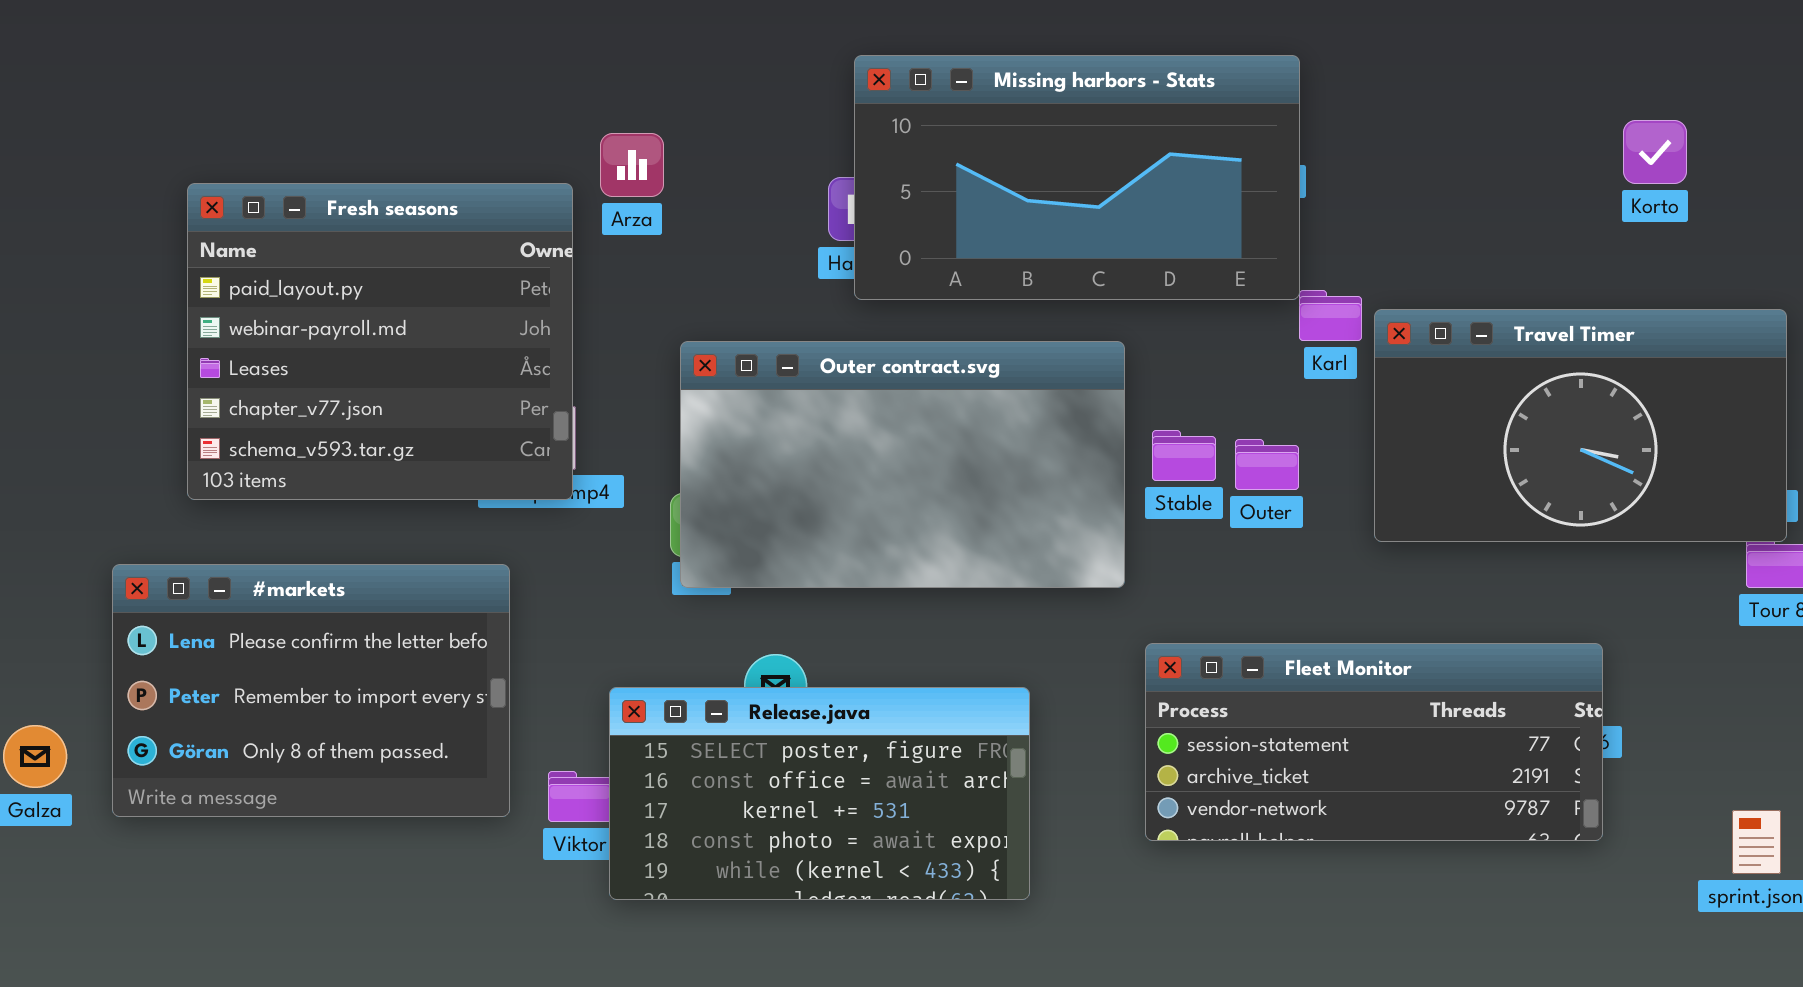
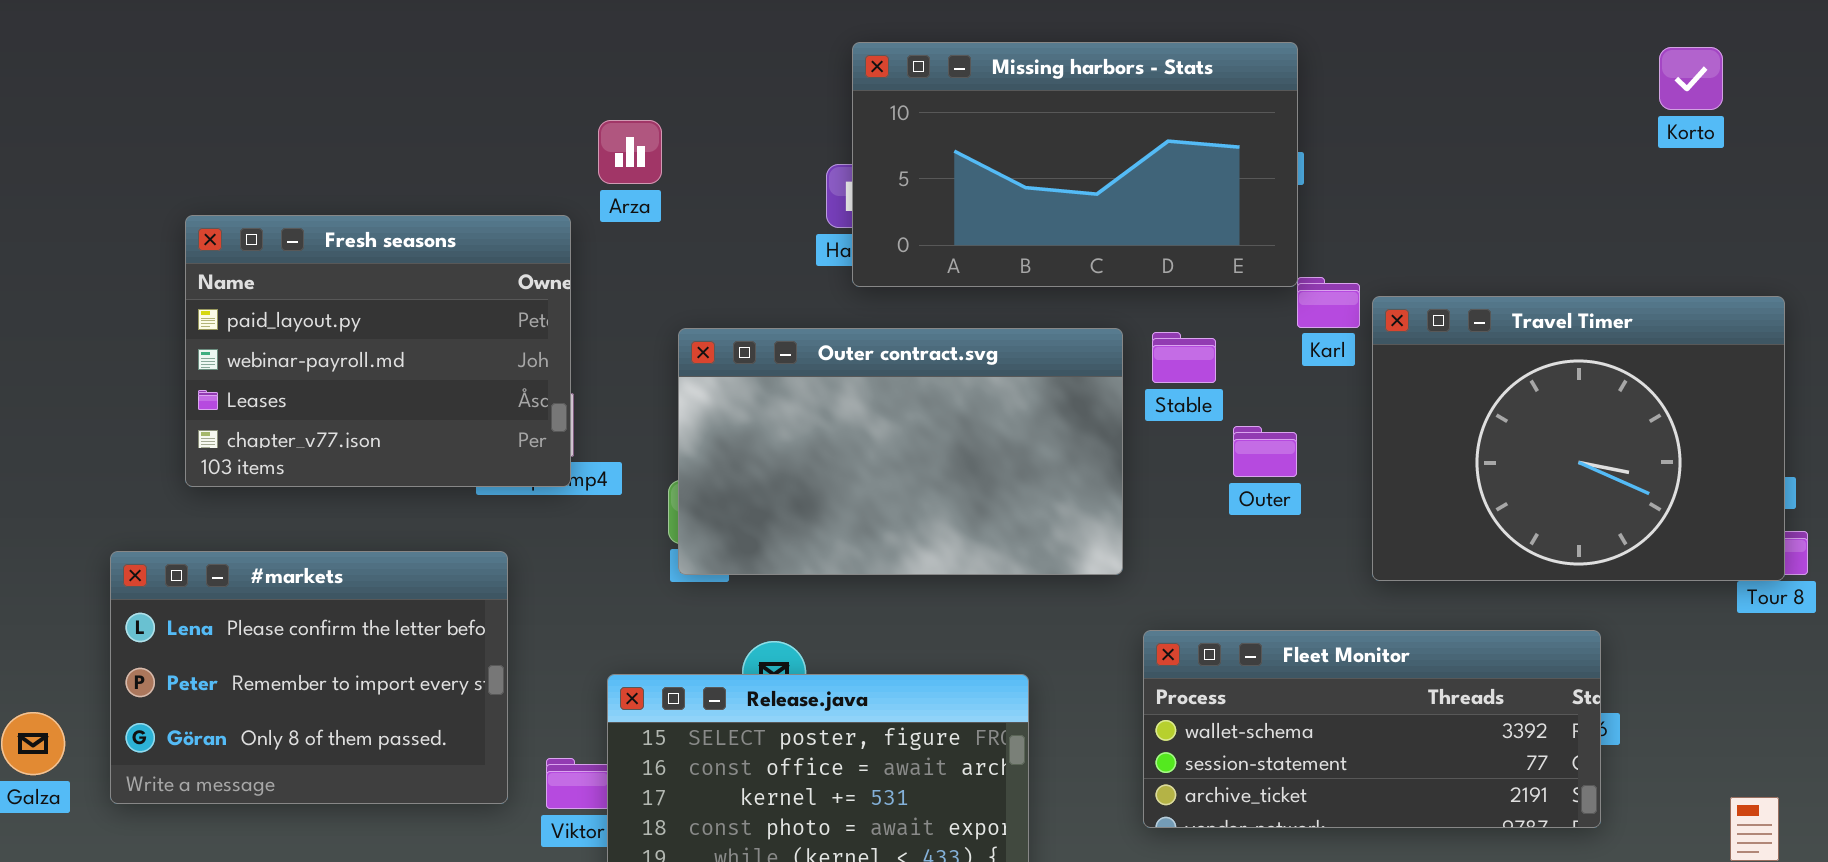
Korto: [1623,120,1687,184] -> [1659,47,1723,110], moved
Fresh seasons: [187,183,573,500] -> [185,215,571,487], resized
Travel Timer: [1374,309,1787,542] -> [1372,296,1785,581], resized
Stable: [1152,430,1216,481] -> [1152,332,1216,383], moved
Fleet Monitor: [1145,643,1603,841] -> [1143,630,1601,828], scrolled up 1 row

